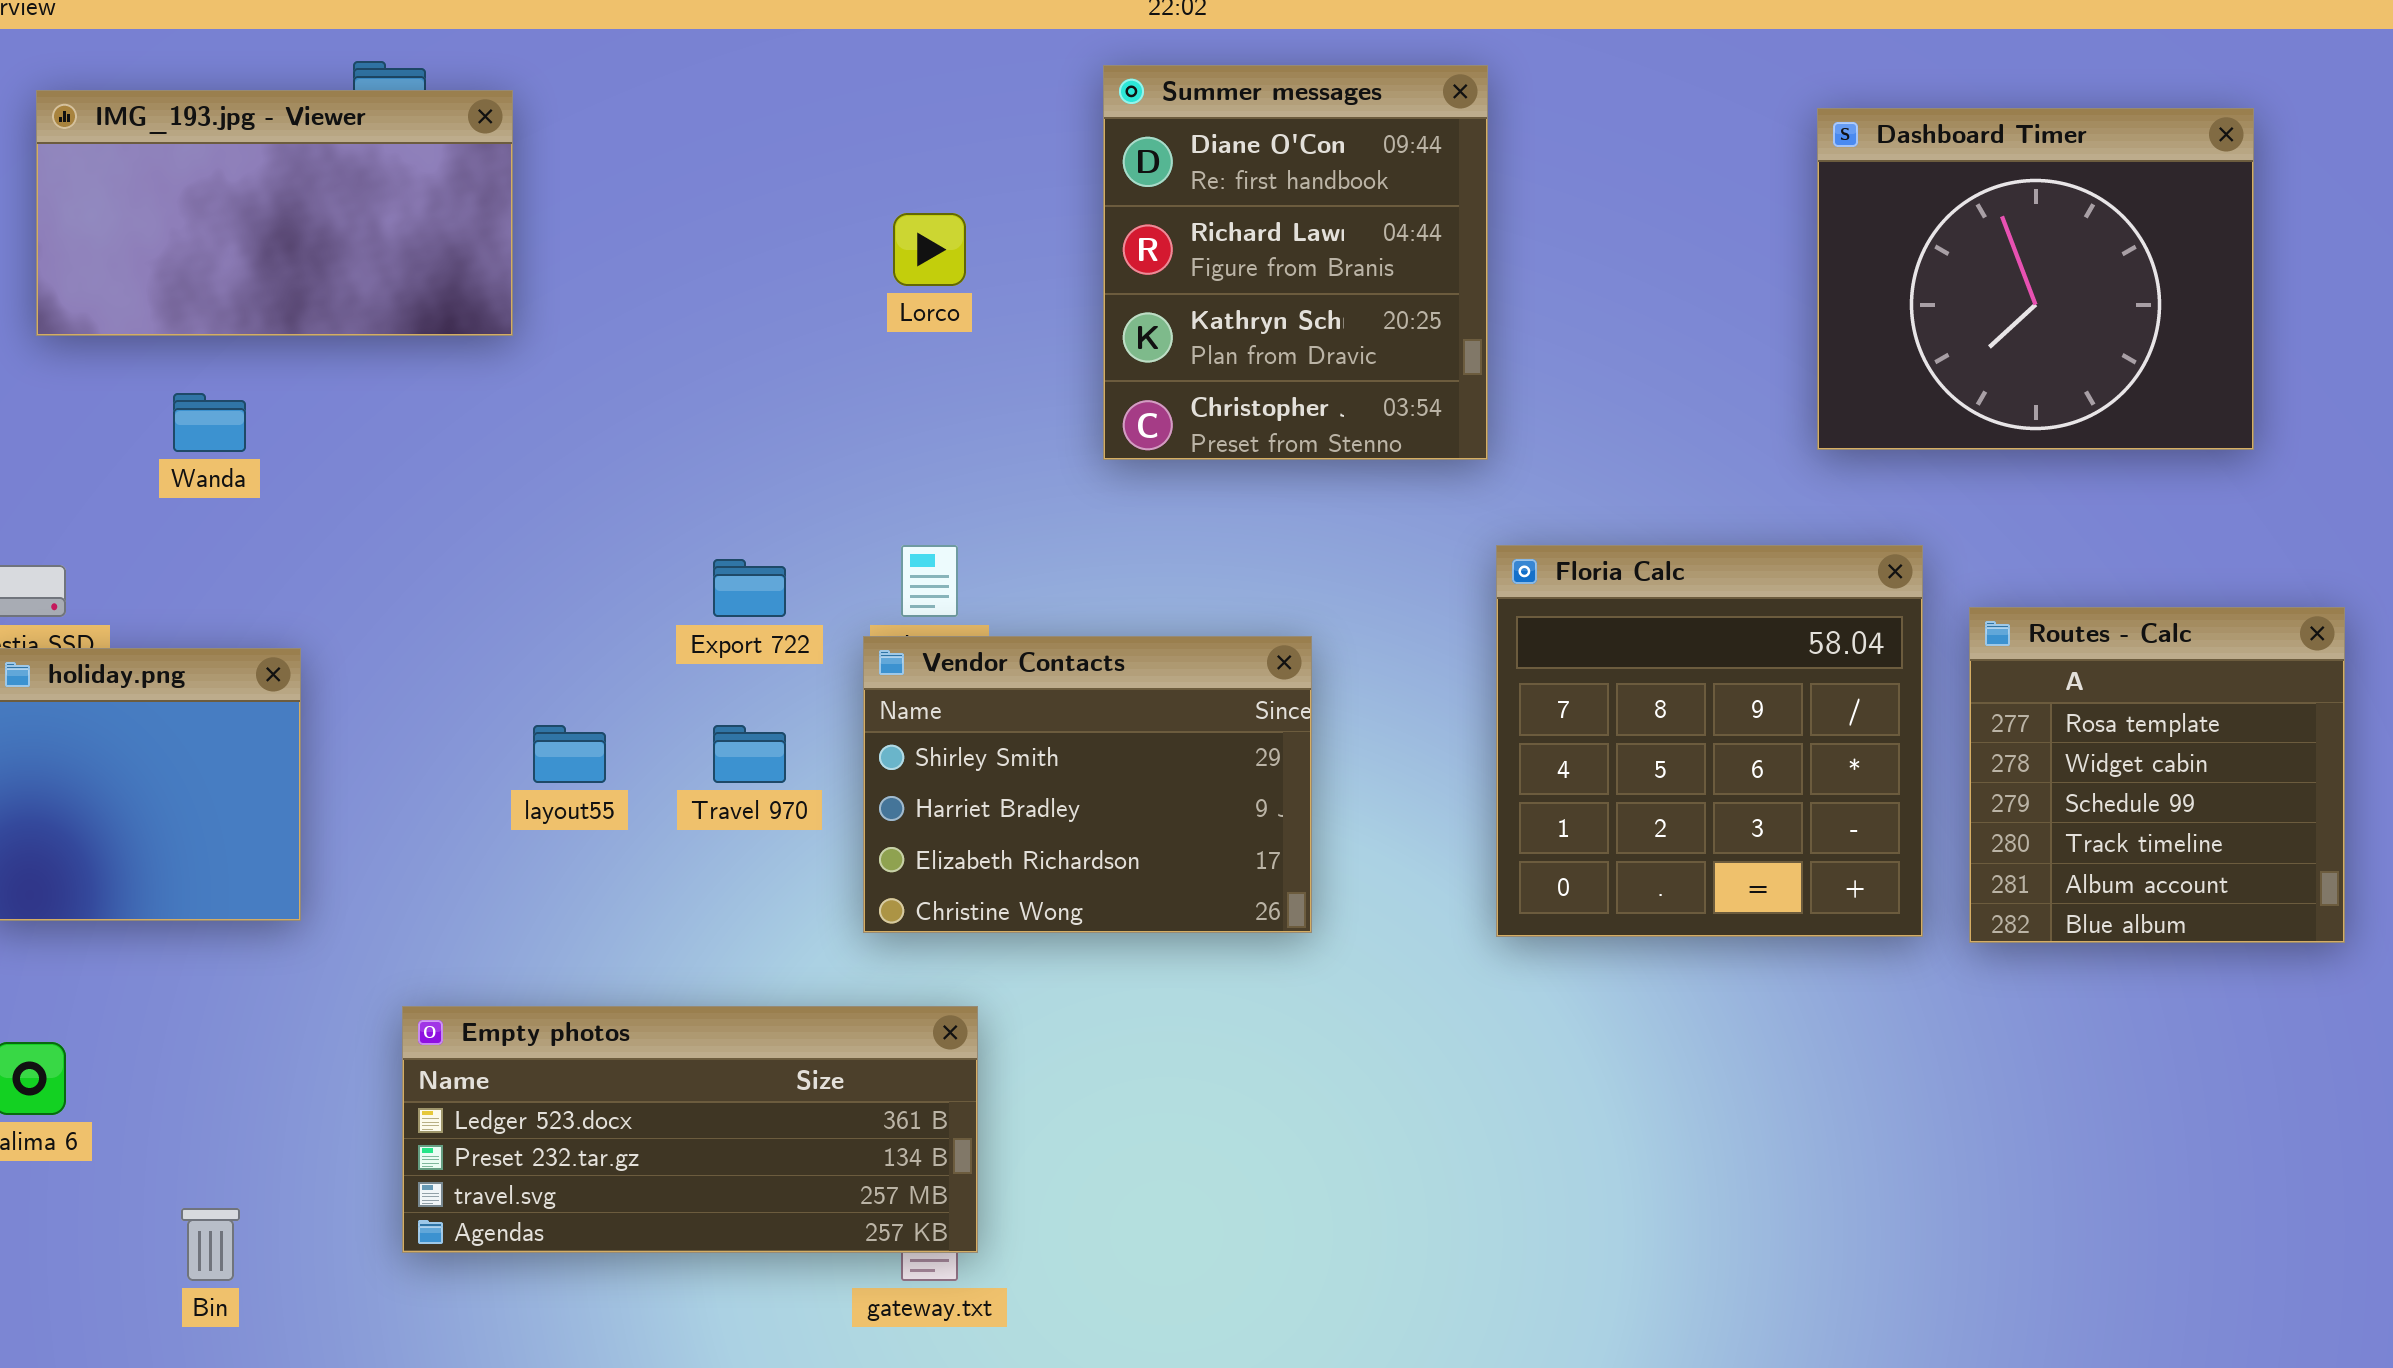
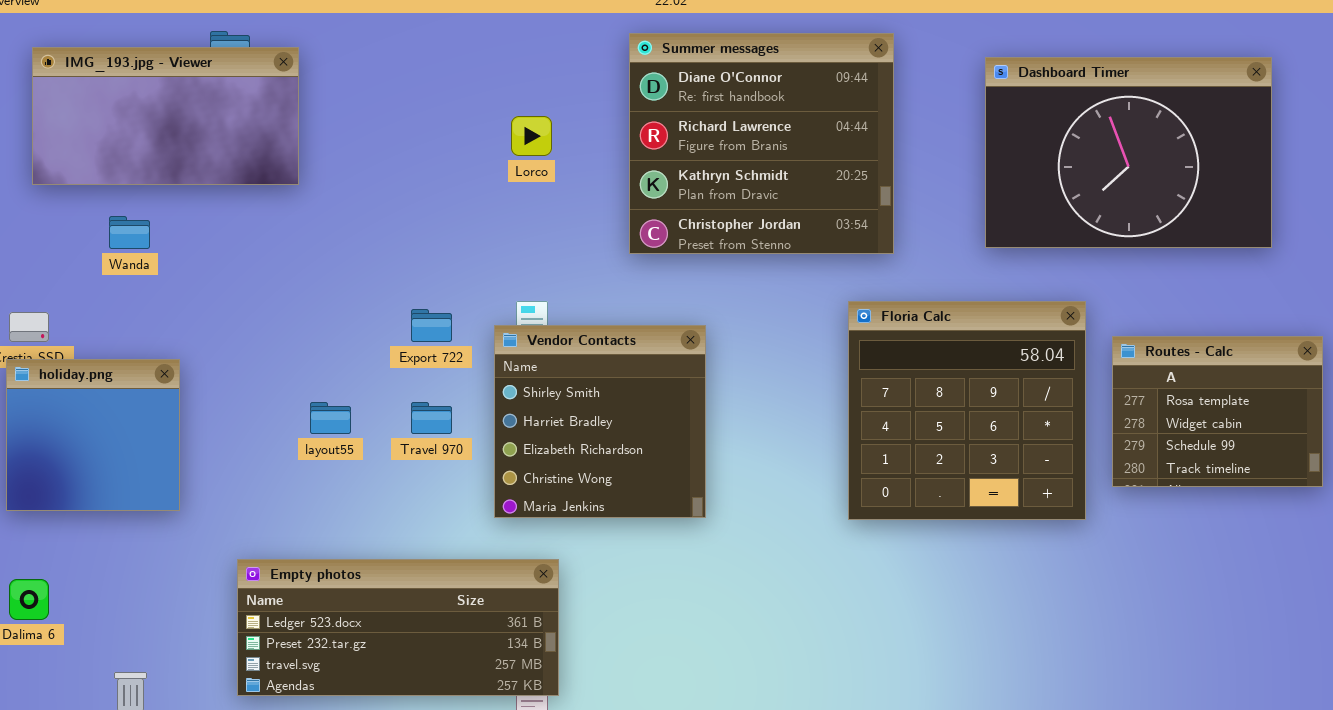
Summer messages: [1103,65,1488,460] -> [629,33,894,254], resized
Dashboard Timer: [1817,108,2254,450] -> [985,57,1272,248], resized
Routes - Calc: [1969,607,2345,943] -> [1112,336,1323,487], resized
Vendor Contacts: [863,636,1312,933] -> [494,325,706,518], resized

